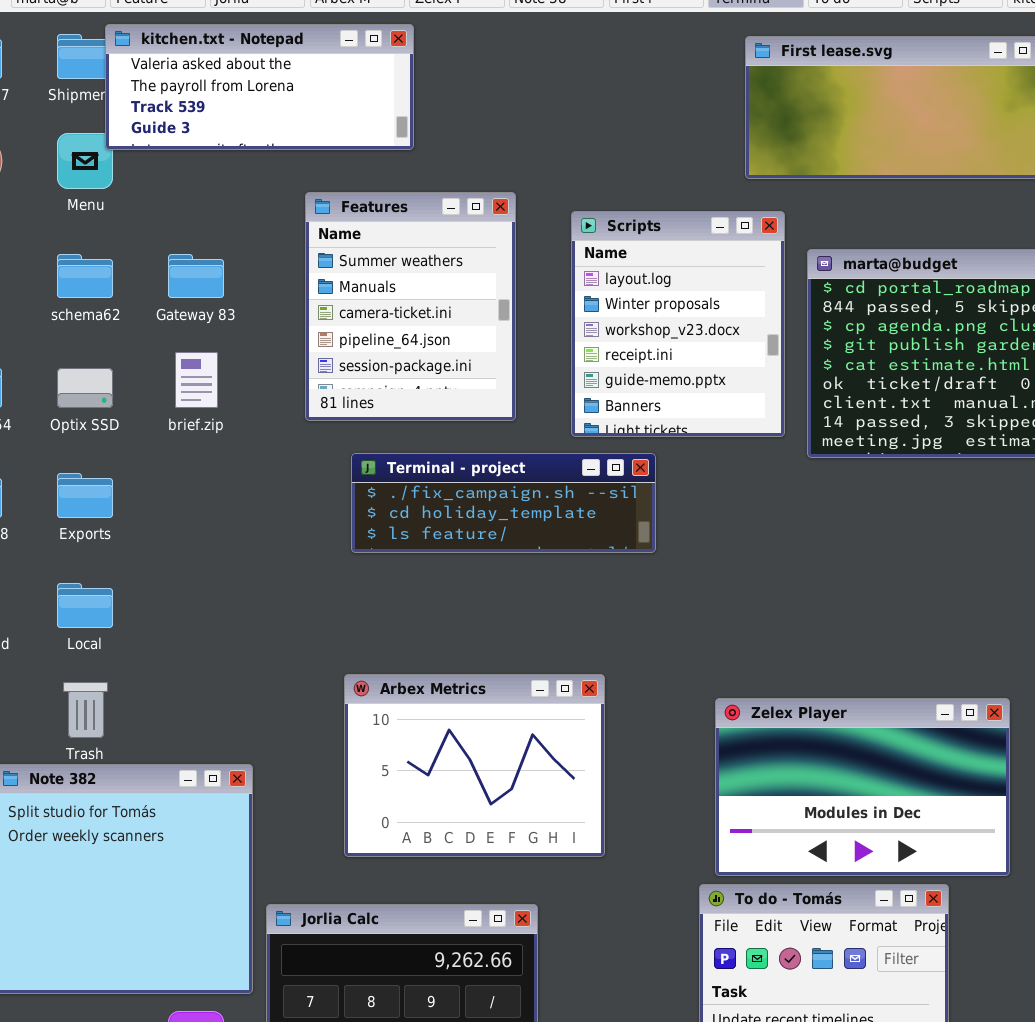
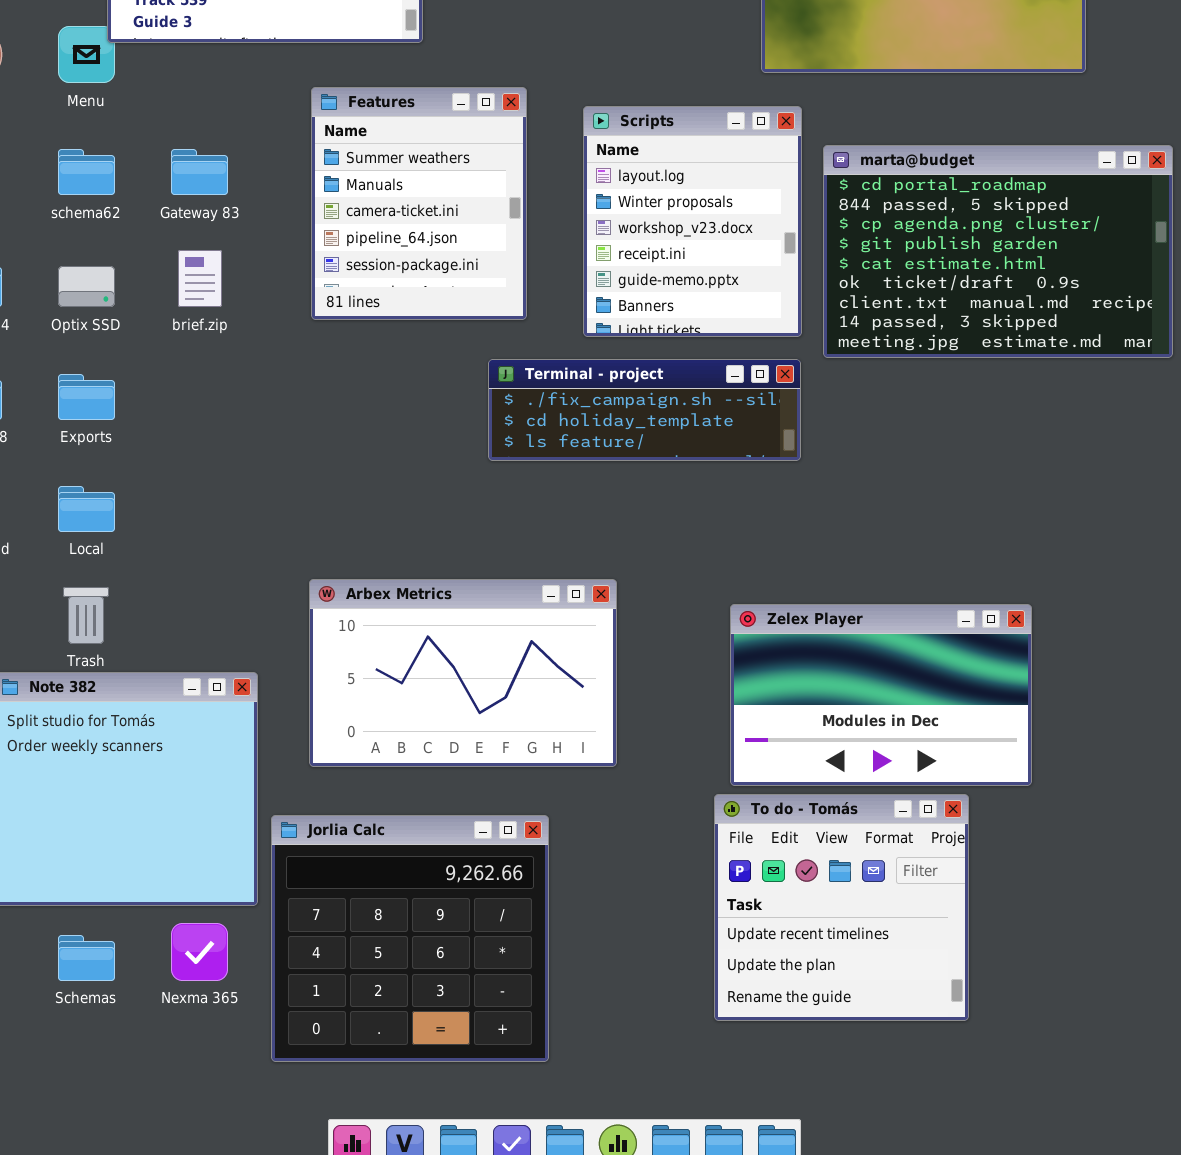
Terminal - project: [351,453,656,553] -> [488,359,801,461], moved
Arbex Metrics: [344,674,605,857] -> [309,579,617,767], resized

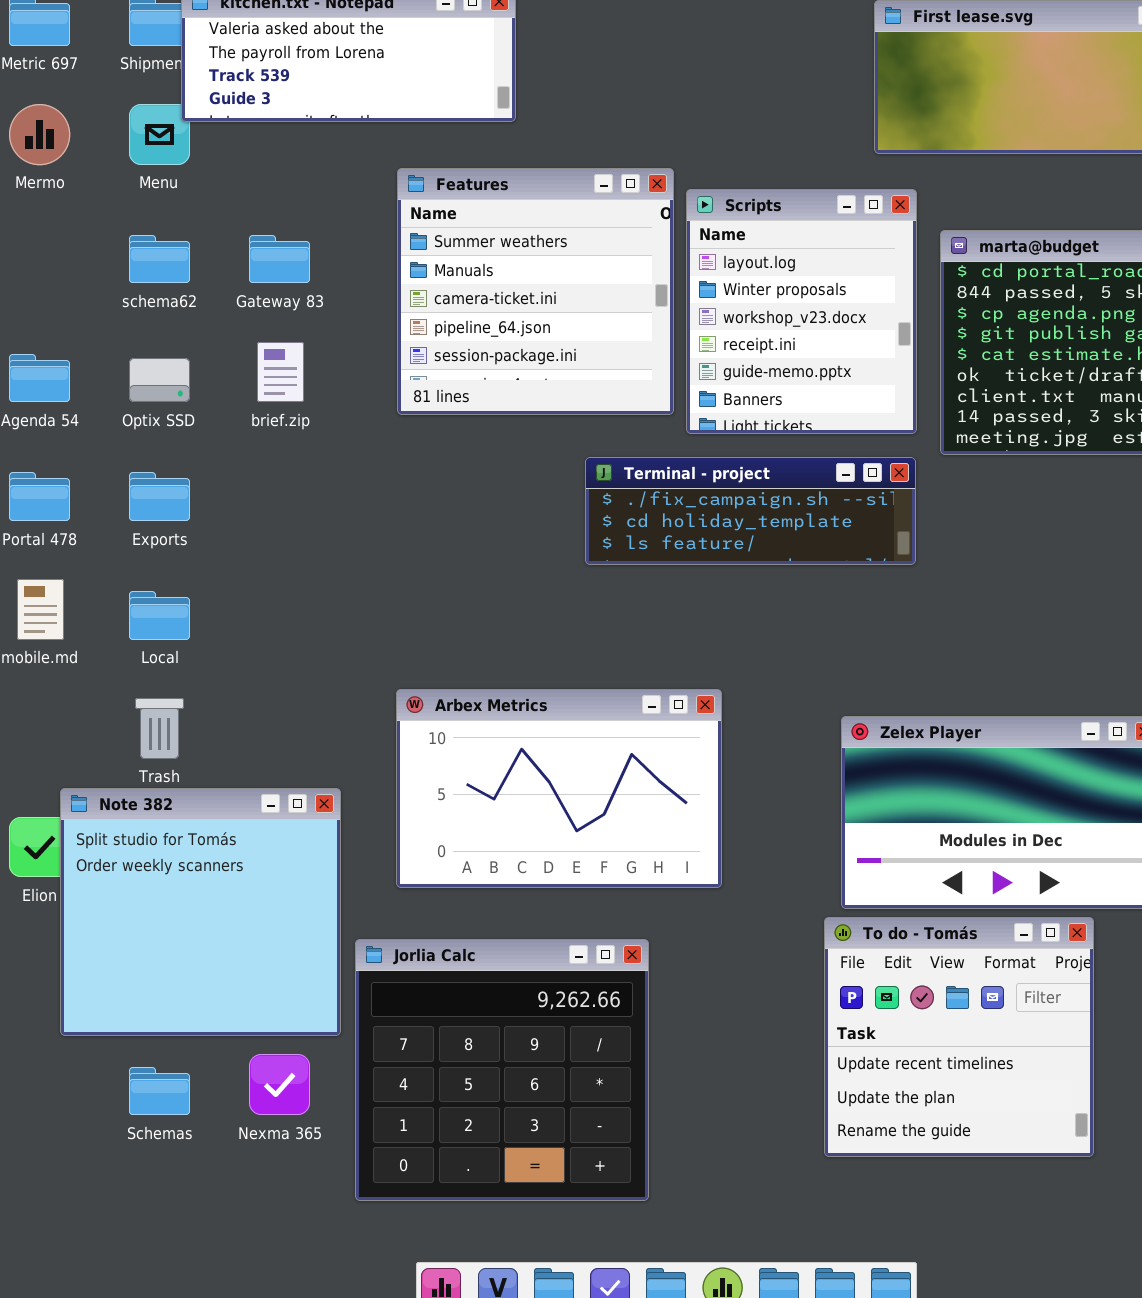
Features: [311,87,527,320] -> [397,168,674,415], resized

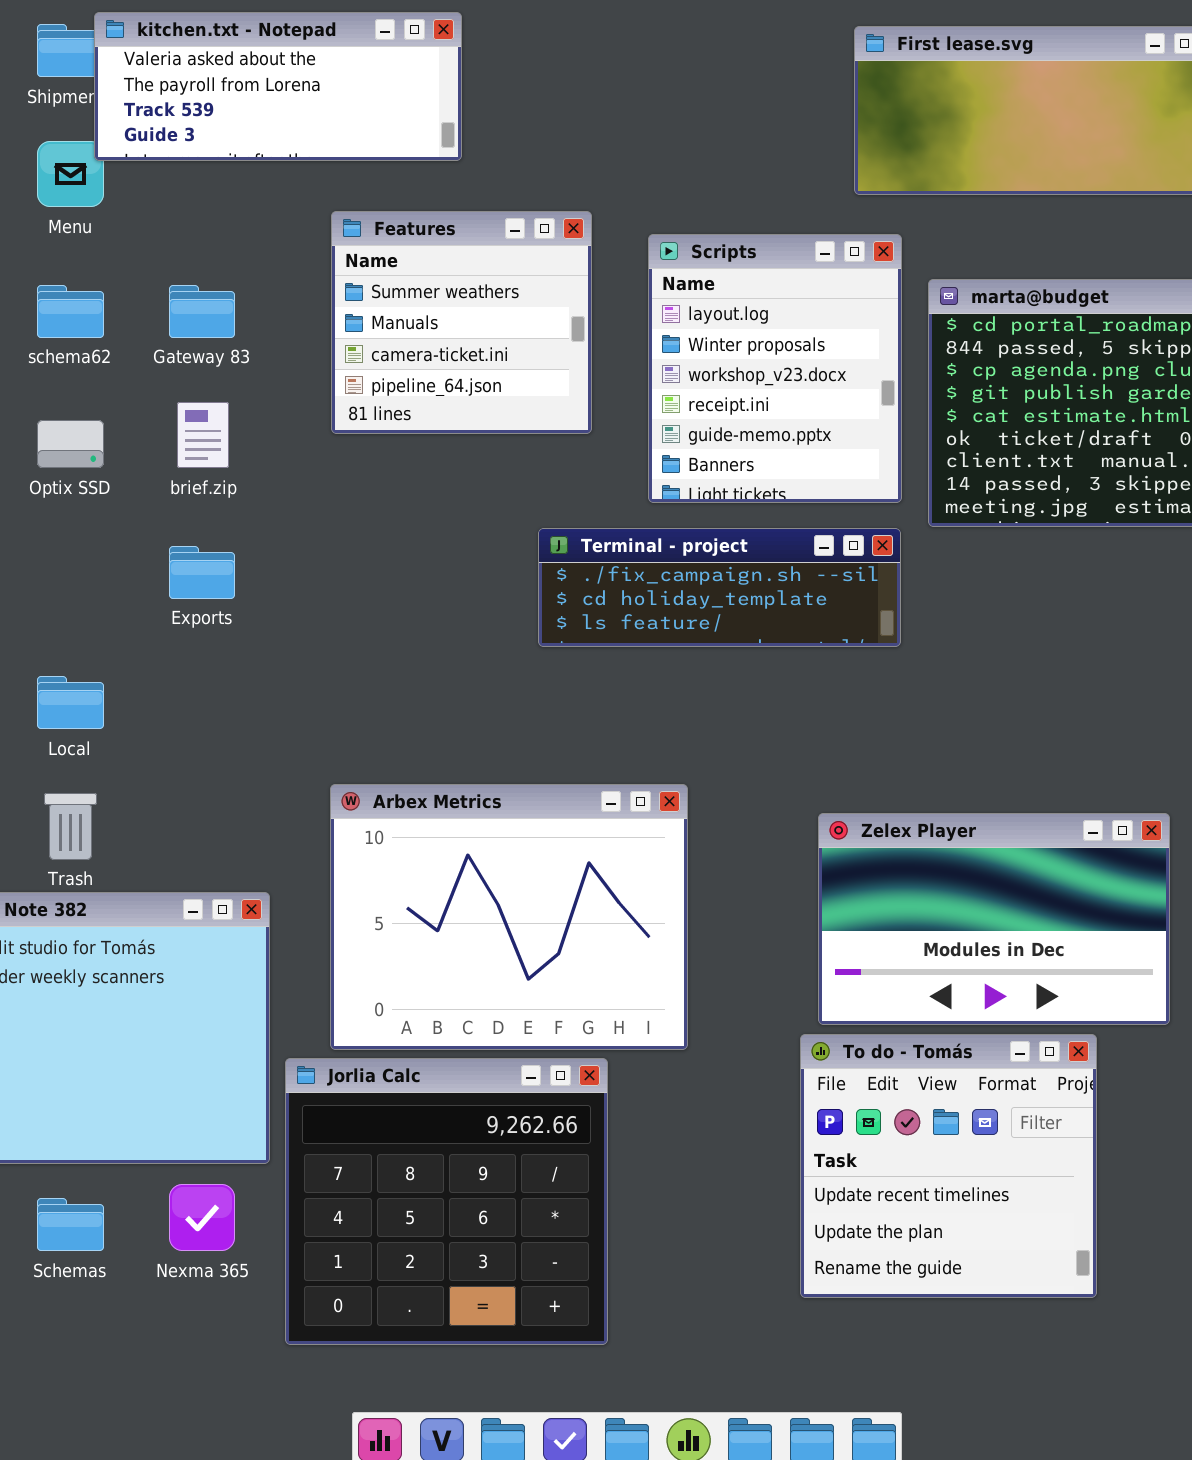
Features: [397,168,674,415] -> [331,211,592,434], resized
Exports: [129,472,190,521] -> [169,546,235,599], moved
Arbex Metrics: [396,689,722,888] -> [330,784,688,1050], resized

